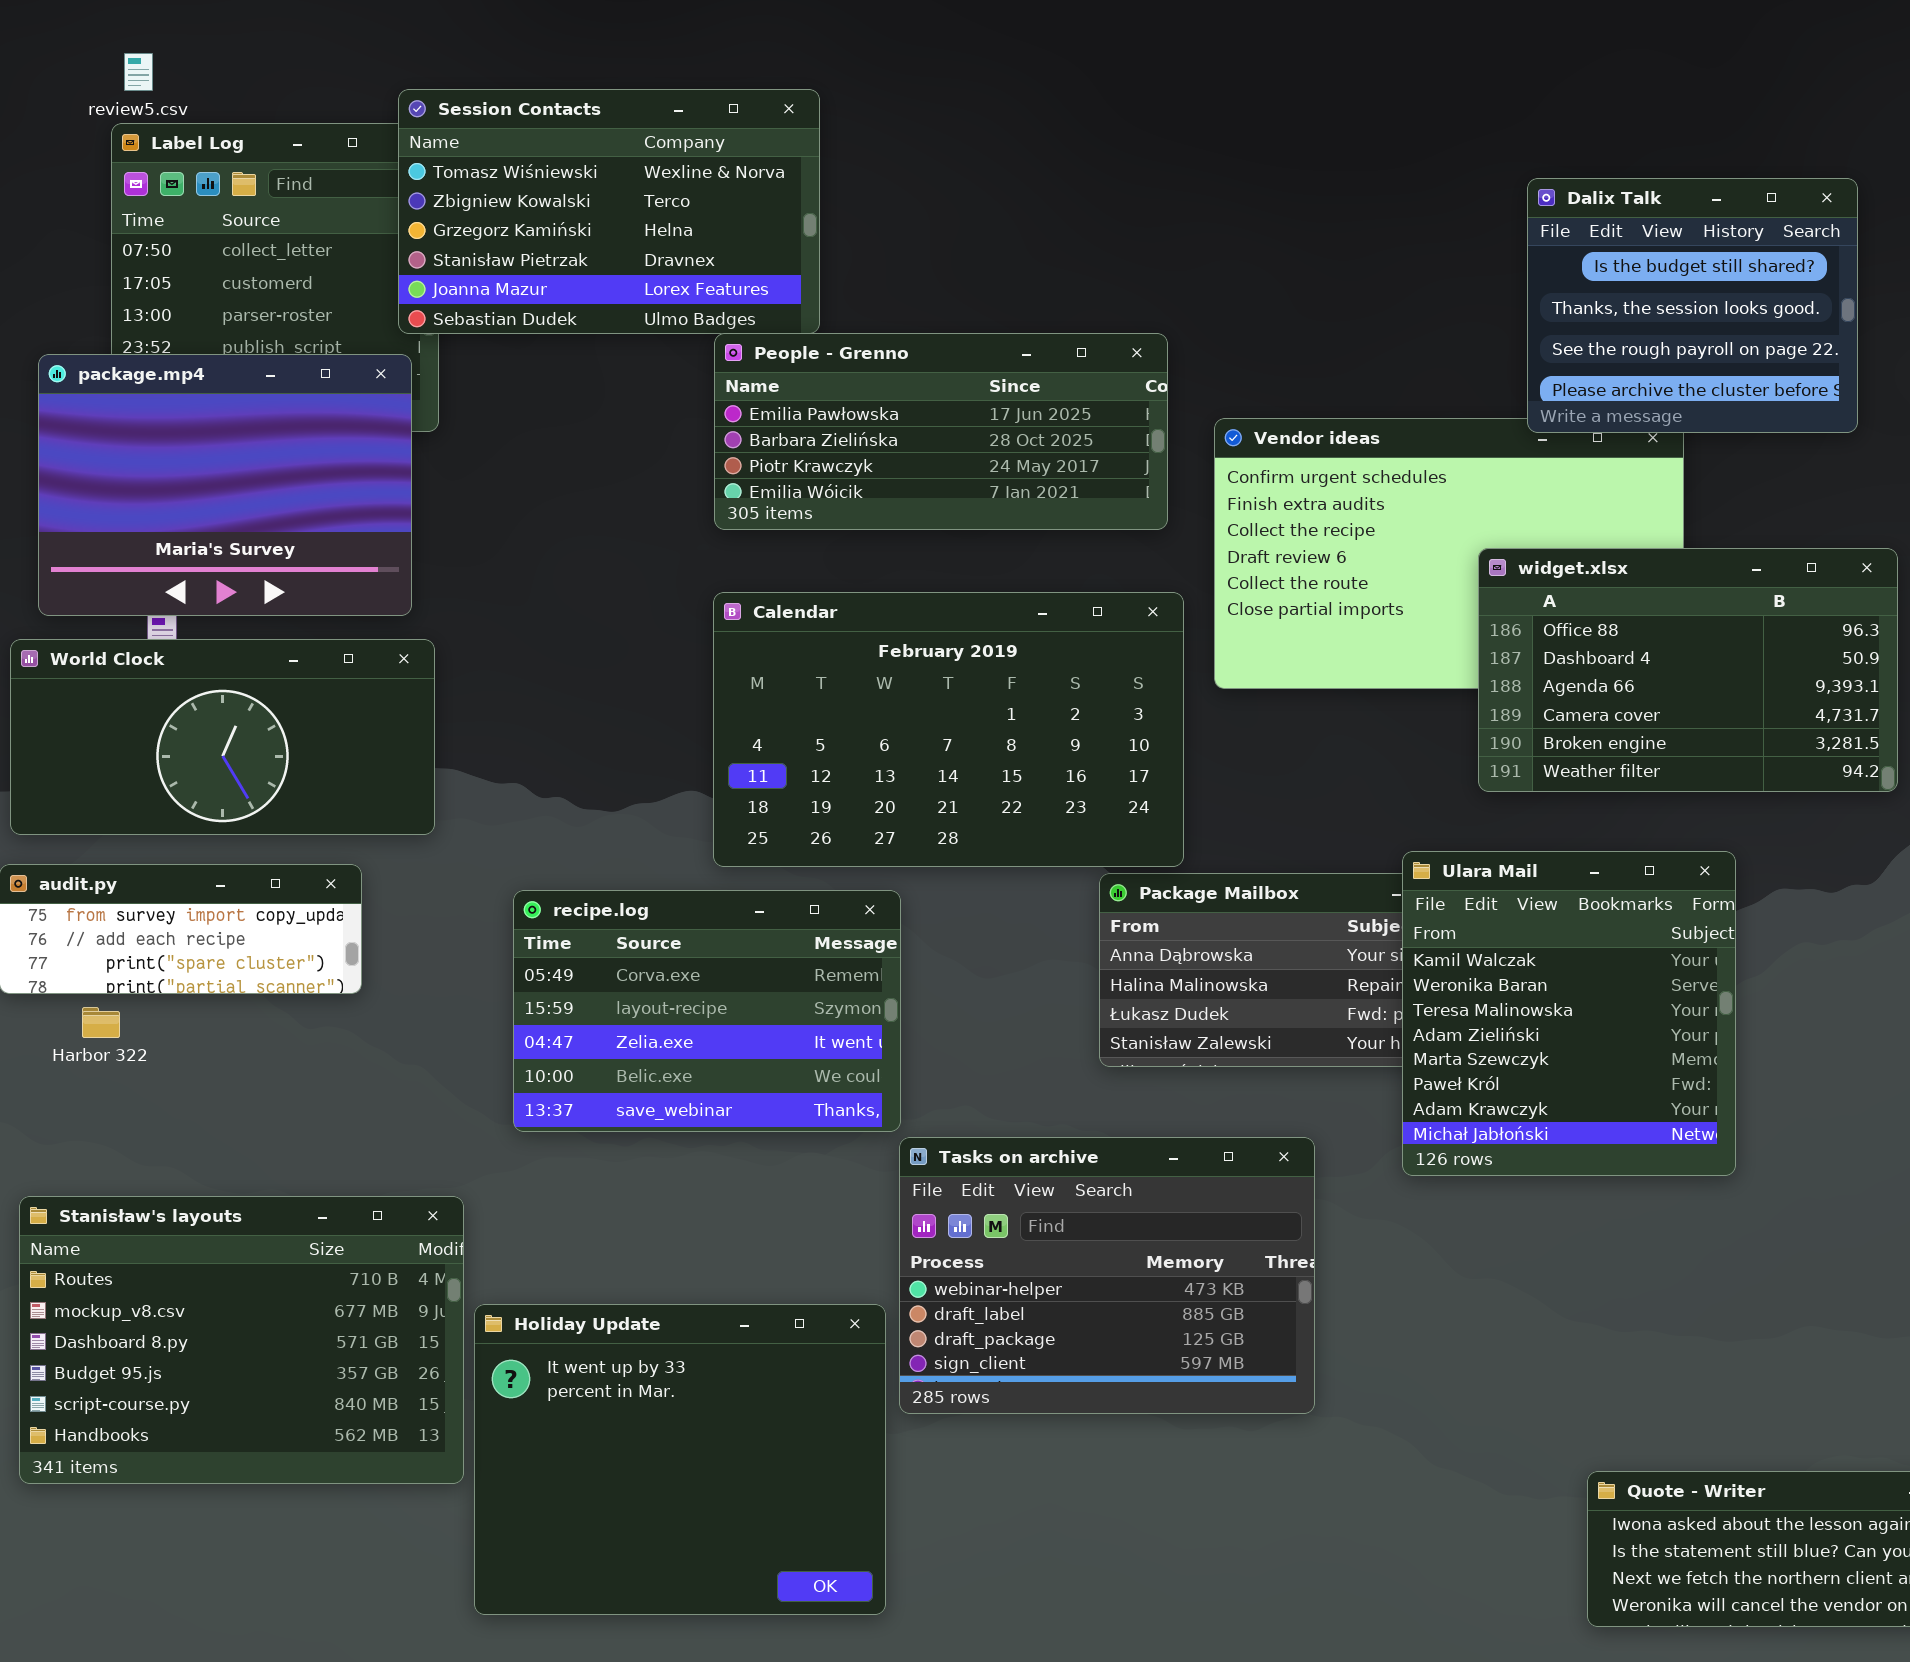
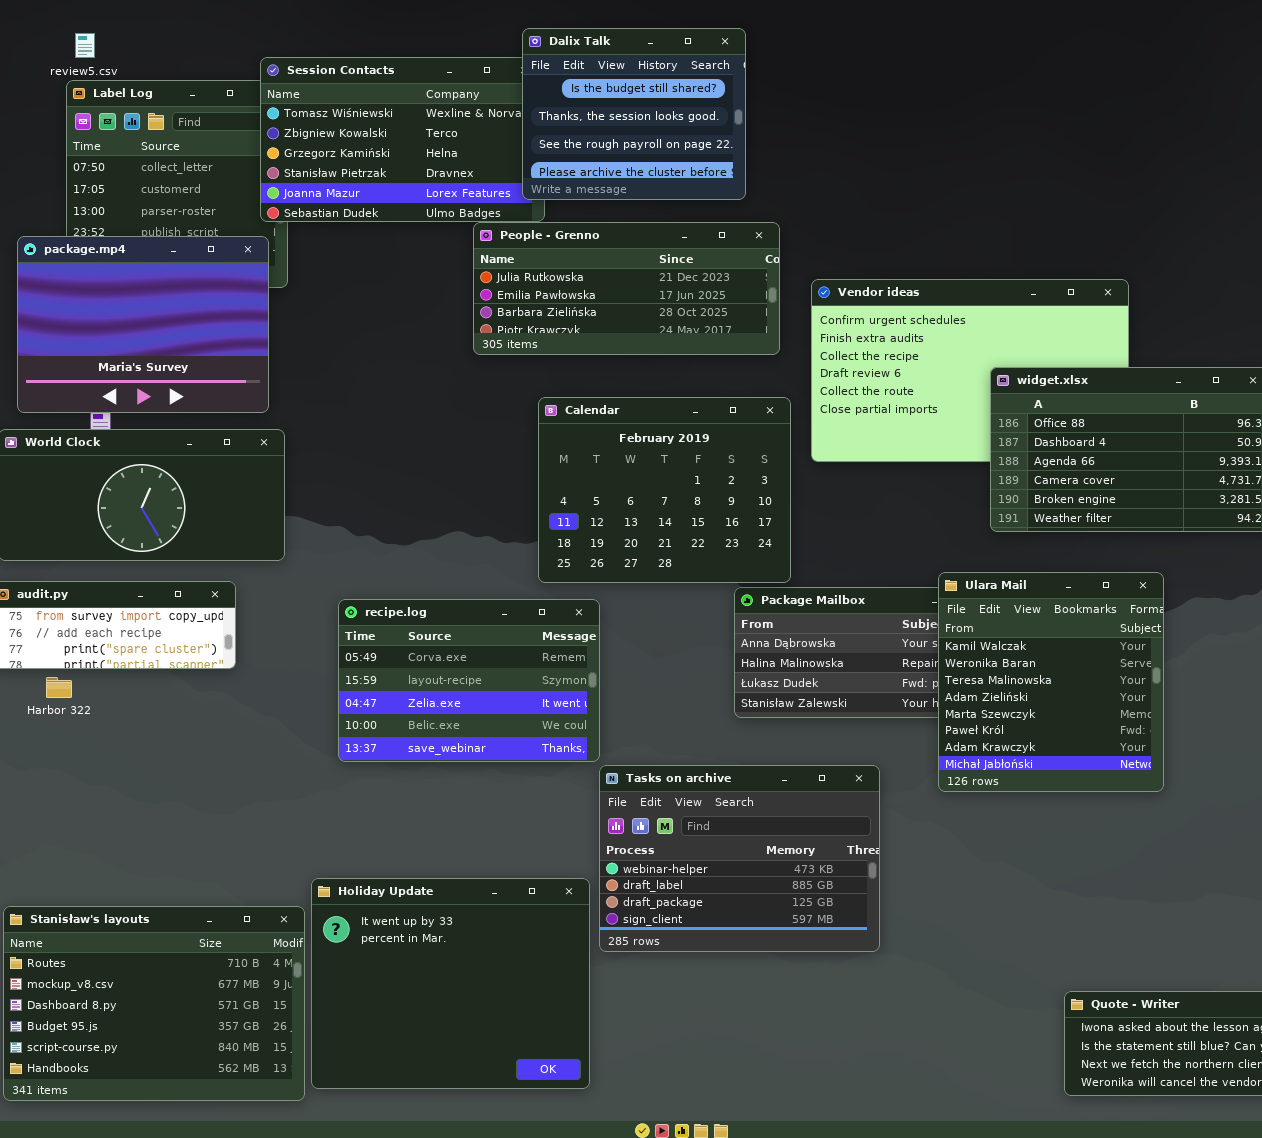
Dalix Talk: [1527,178,1858,433] -> [522,28,746,200], moved
People - Grenno: [714,333,1168,530] -> [473,222,780,355], scrolled up 1 row
Calendar: [713,592,1184,867] -> [538,397,791,583], resized
Stanisław's layouts: [19,1196,464,1484] -> [3,906,305,1101], moved

